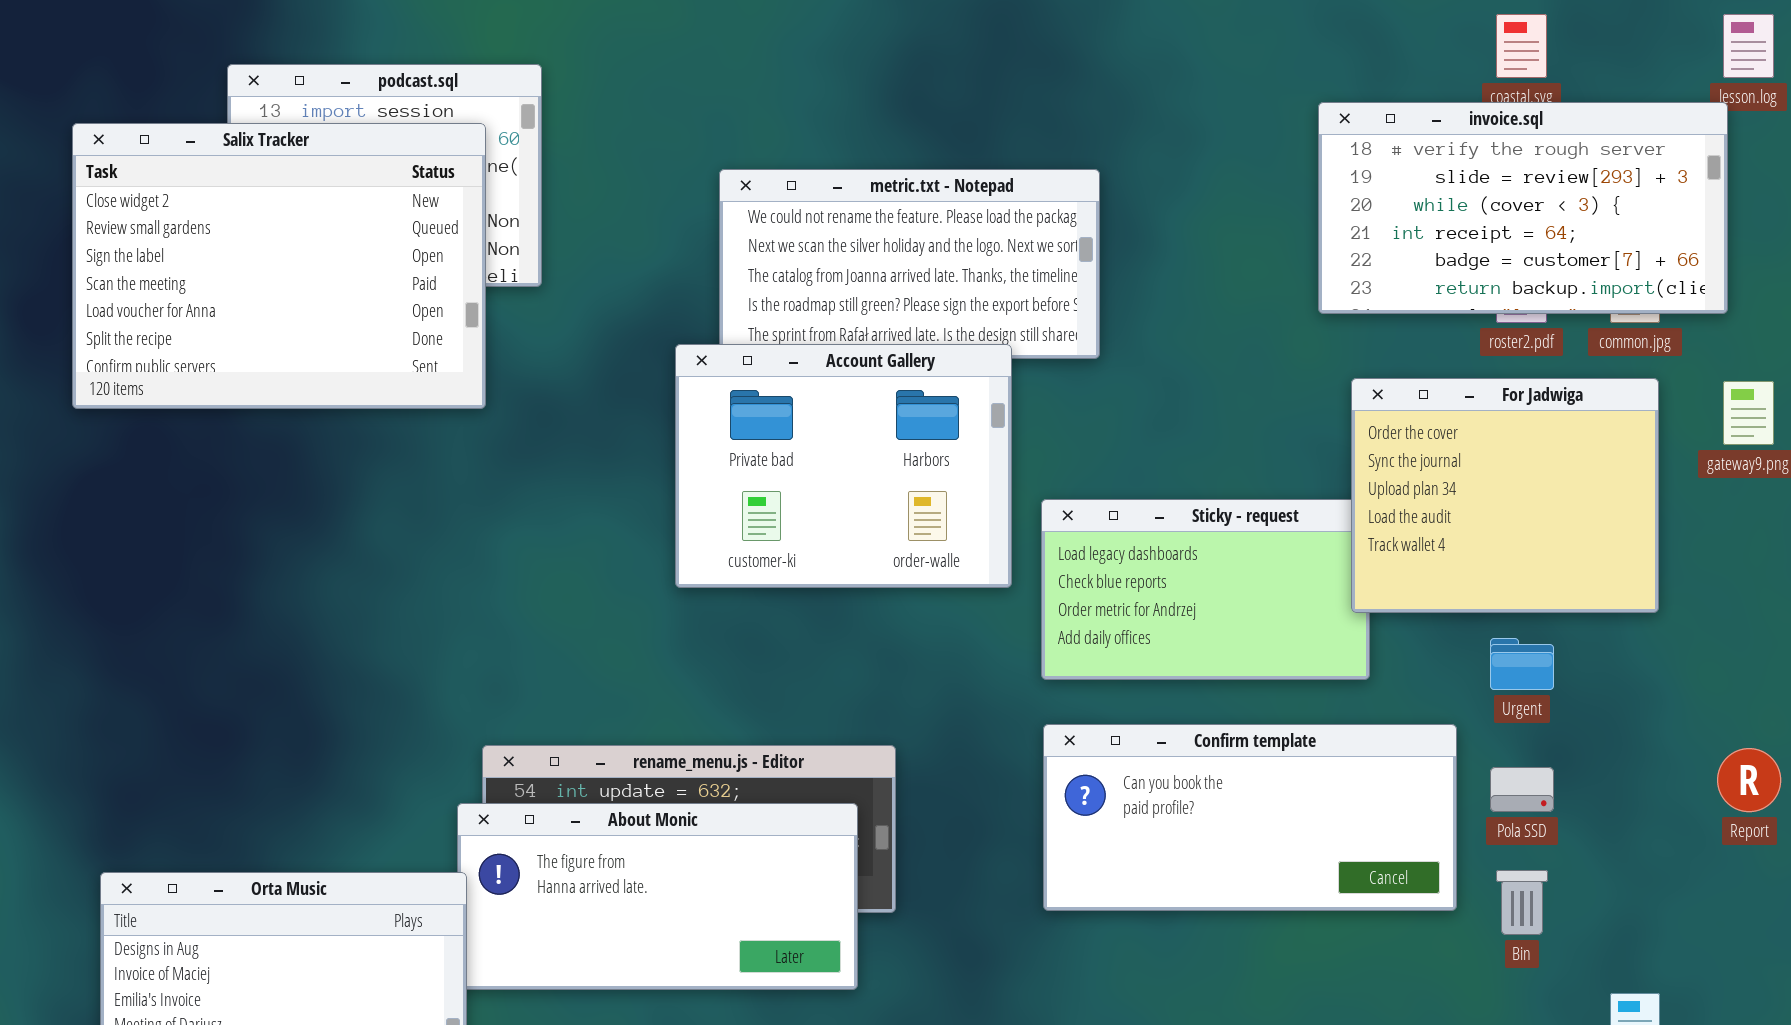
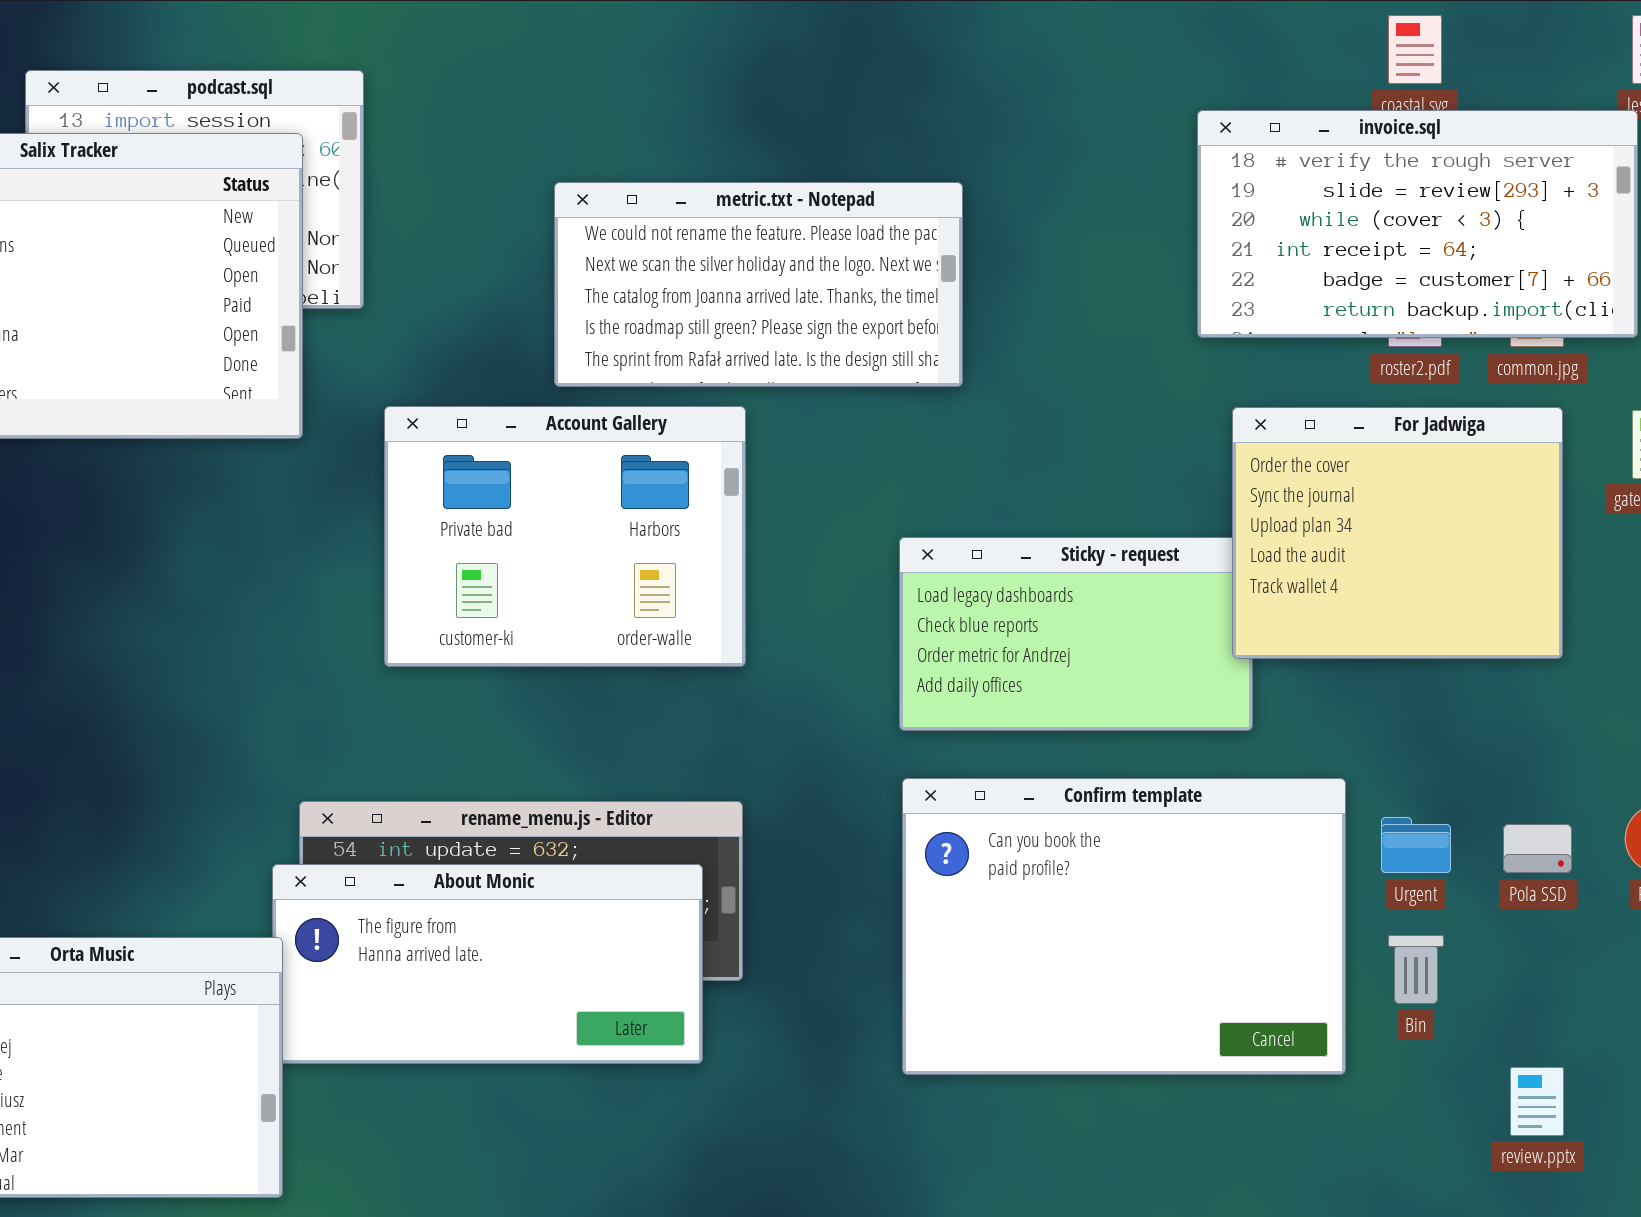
Account Gallery: [675,344,1012,588] -> [384,406,746,667], moved
Urgent: [1490,638,1554,690] -> [1381,817,1451,873], moved
Confirm template: [1043,724,1457,911] -> [902,778,1346,1075], resized
Pola SSD: [1490,767,1554,812] -> [1503,824,1572,873], moved

